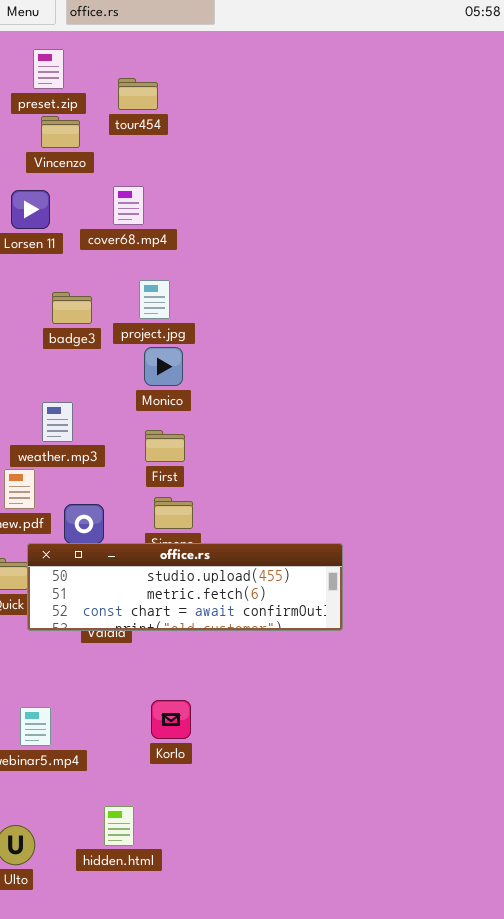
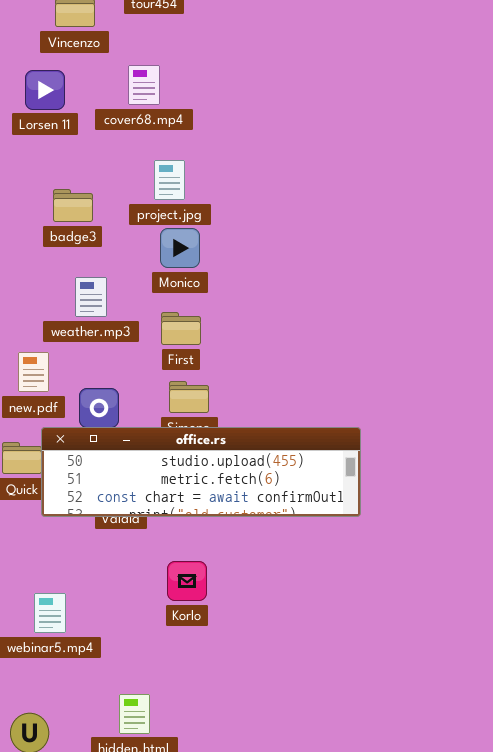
badge3: [52,292,92,324] -> [53,189,93,222], moved
weather.mp3: [42,402,73,442] -> [75,277,107,317], moved
Korlo: [151,700,191,739] -> [167,561,207,601], moved

